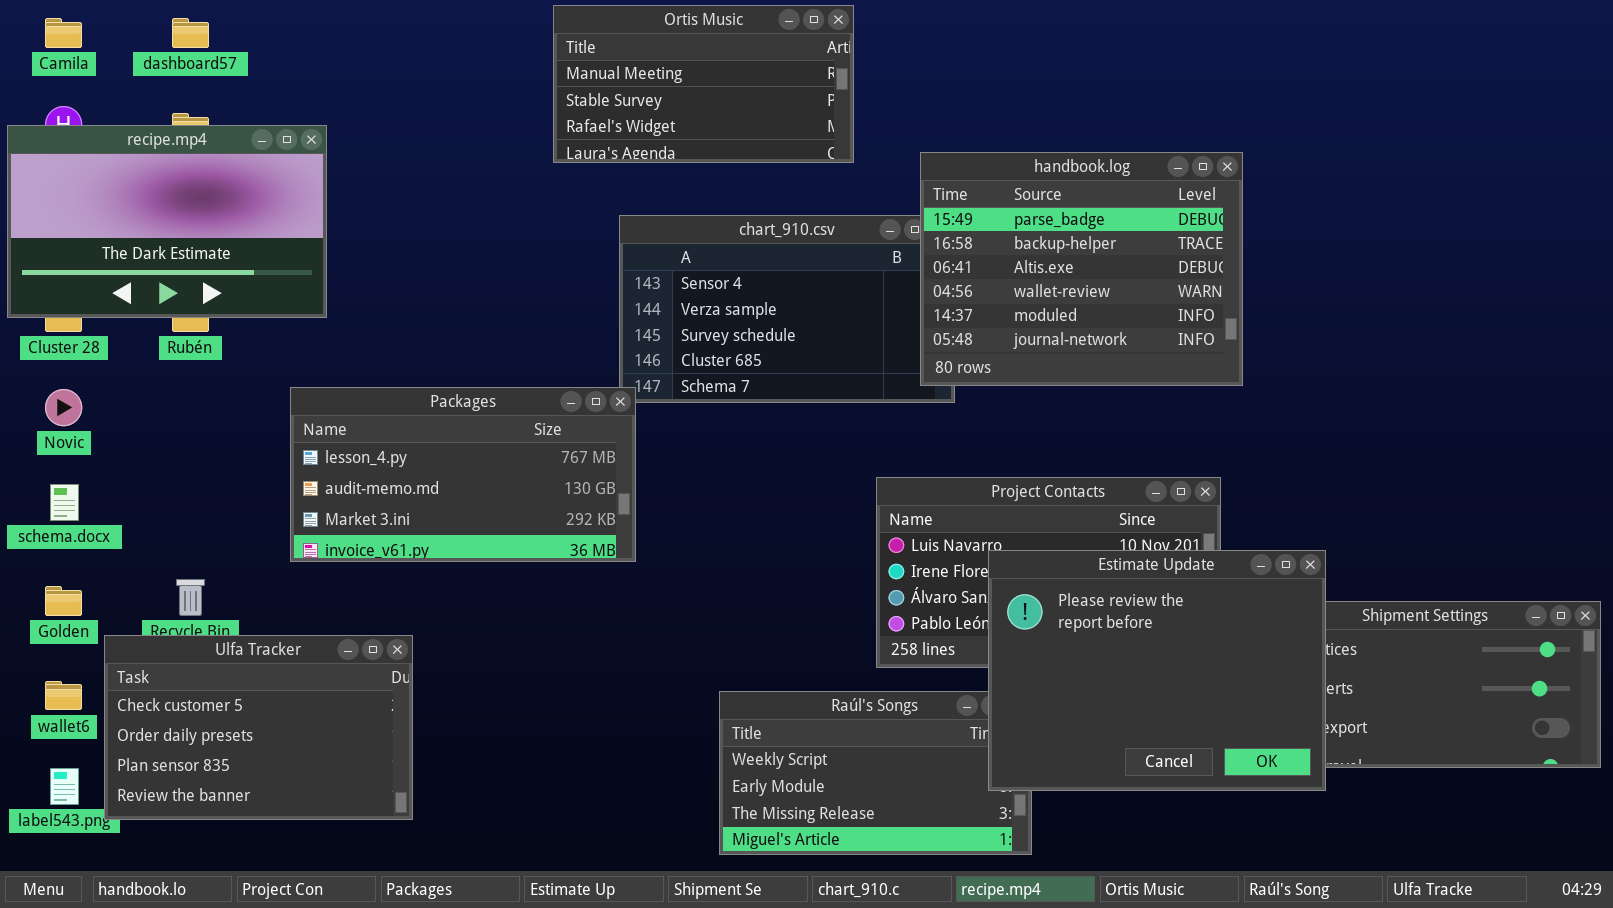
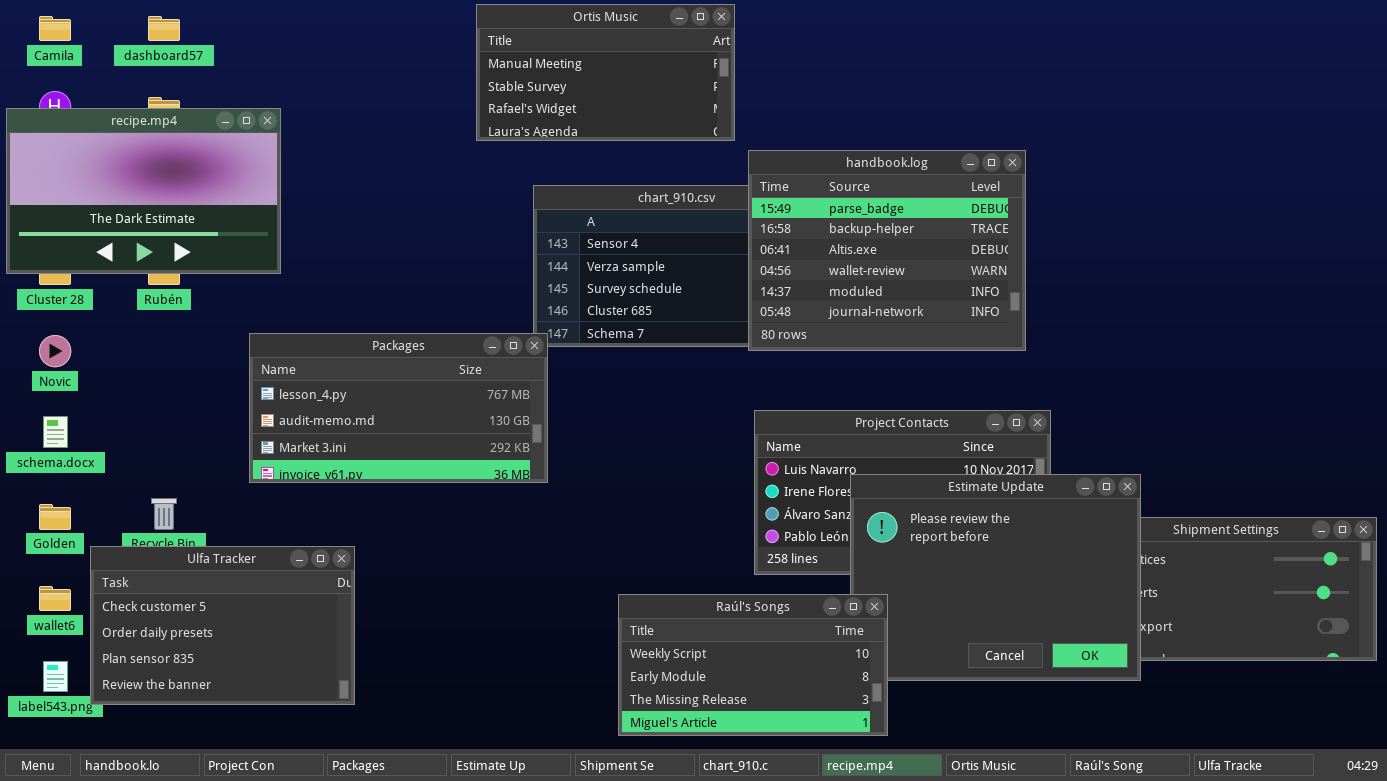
handbook.log: [920,152,1243,386] -> [748,150,1026,351], moved
Raúl's Songs: [719,691,1032,855] -> [618,594,888,736], raised

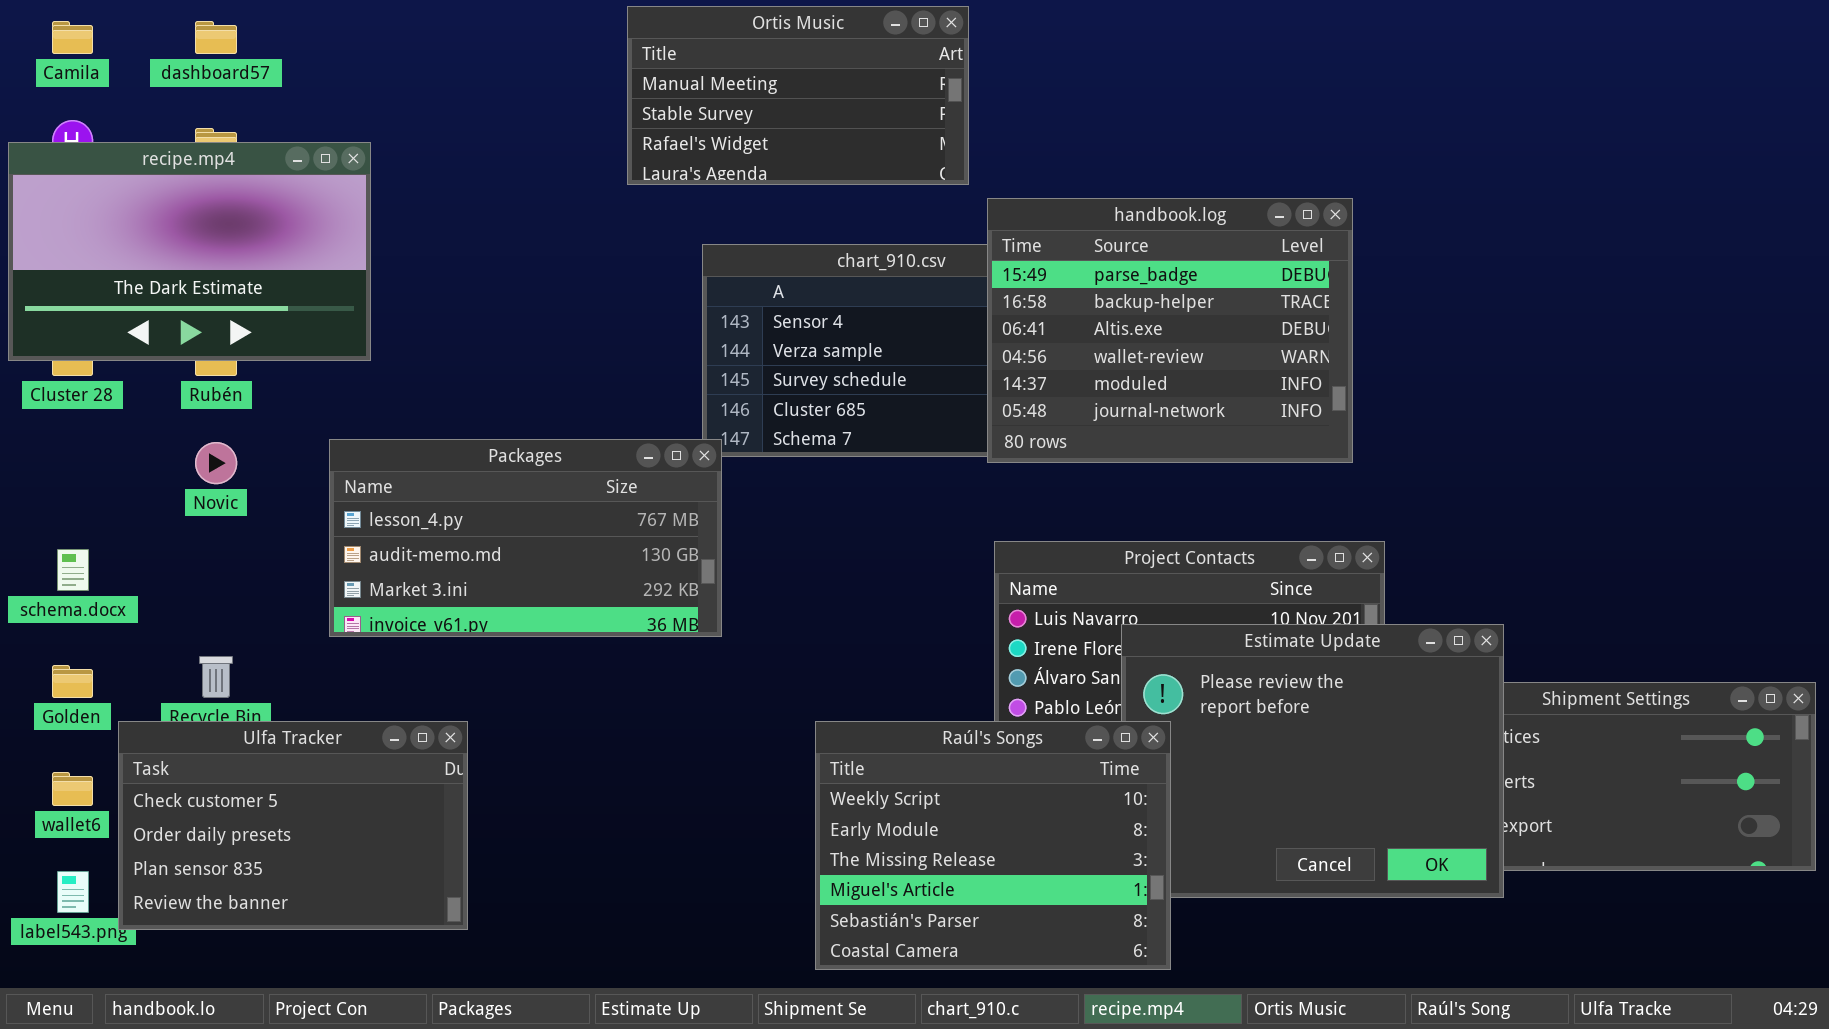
Novic: [39,335,71,367] -> [195,442,237,484], moved
Raúl's Songs: [618,594,888,736] -> [815,721,1171,970], resized

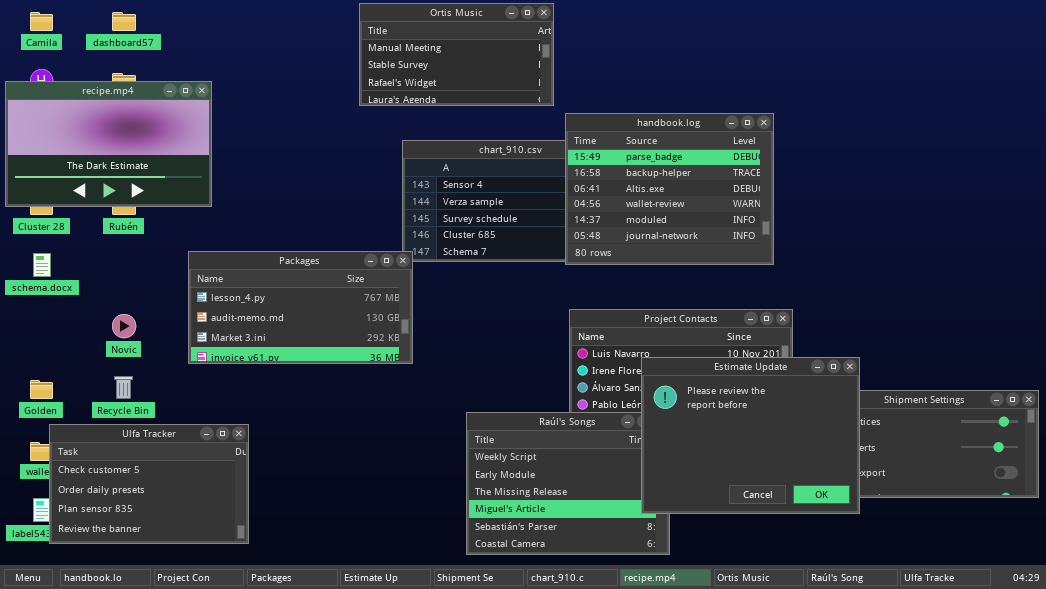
Novic: [195,442,237,484] -> [112,314,136,338], moved
schema.docx: [57,549,89,591] -> [33,253,51,277], moved
Estimate Update: [1121,624,1504,898] -> [641,357,860,514], raised
Ulfa Tracker: [118,721,468,930] -> [49,424,249,544], moved

